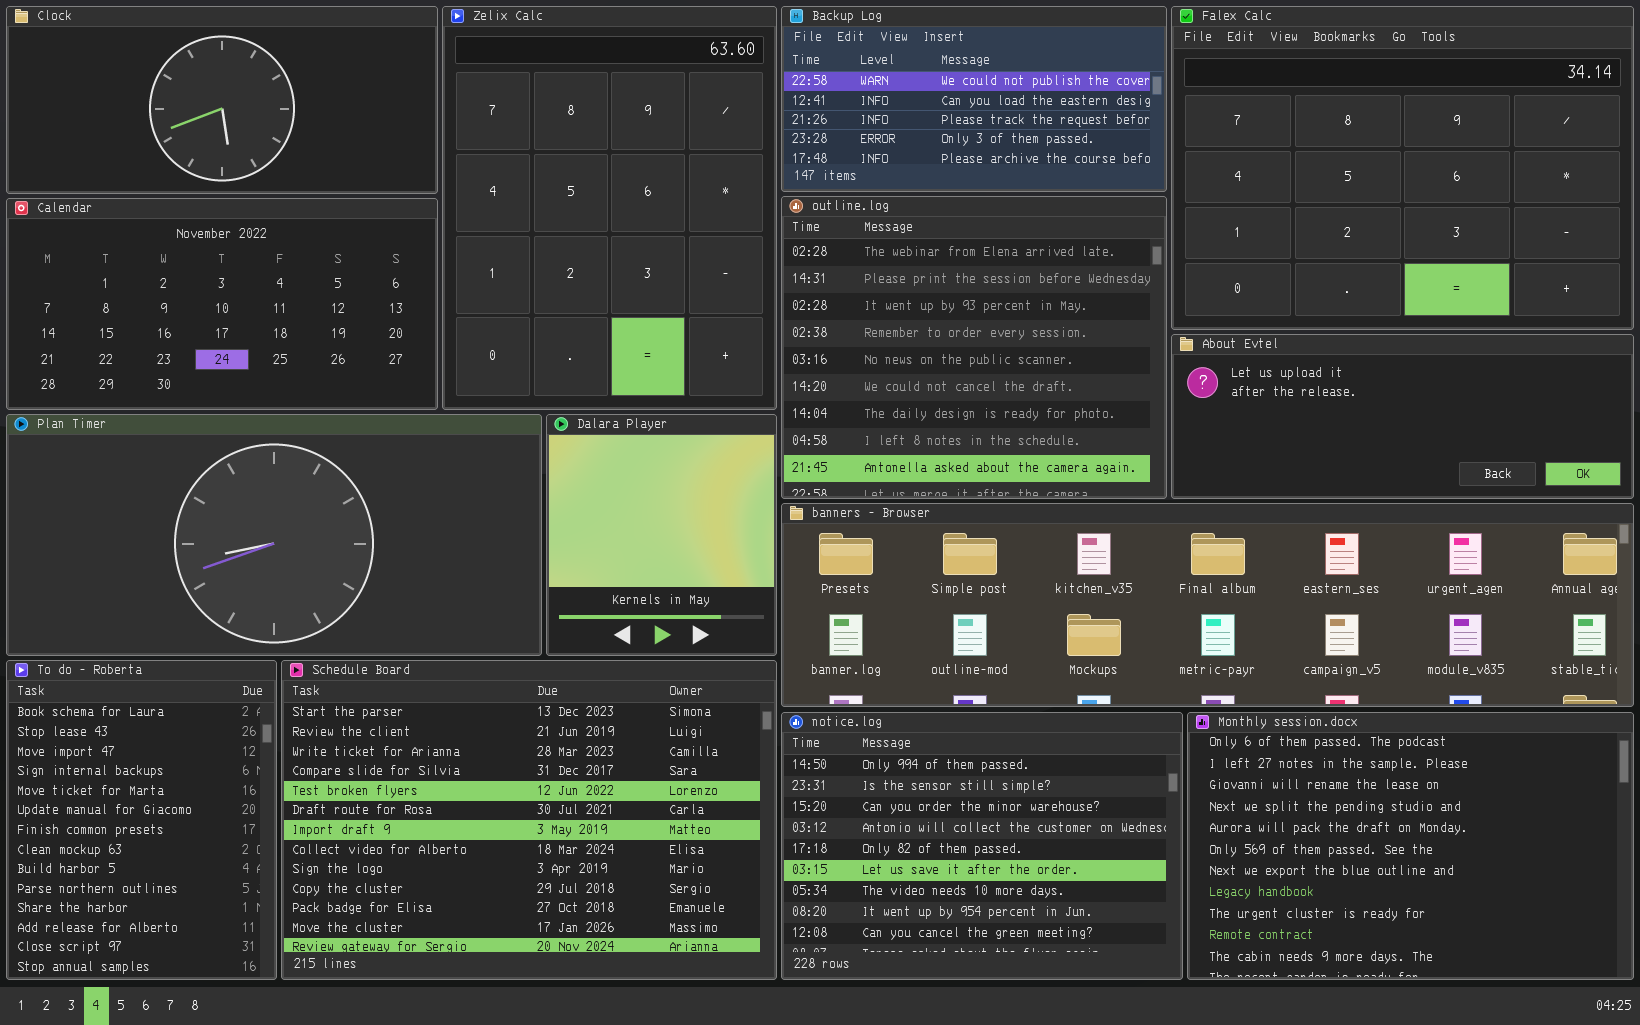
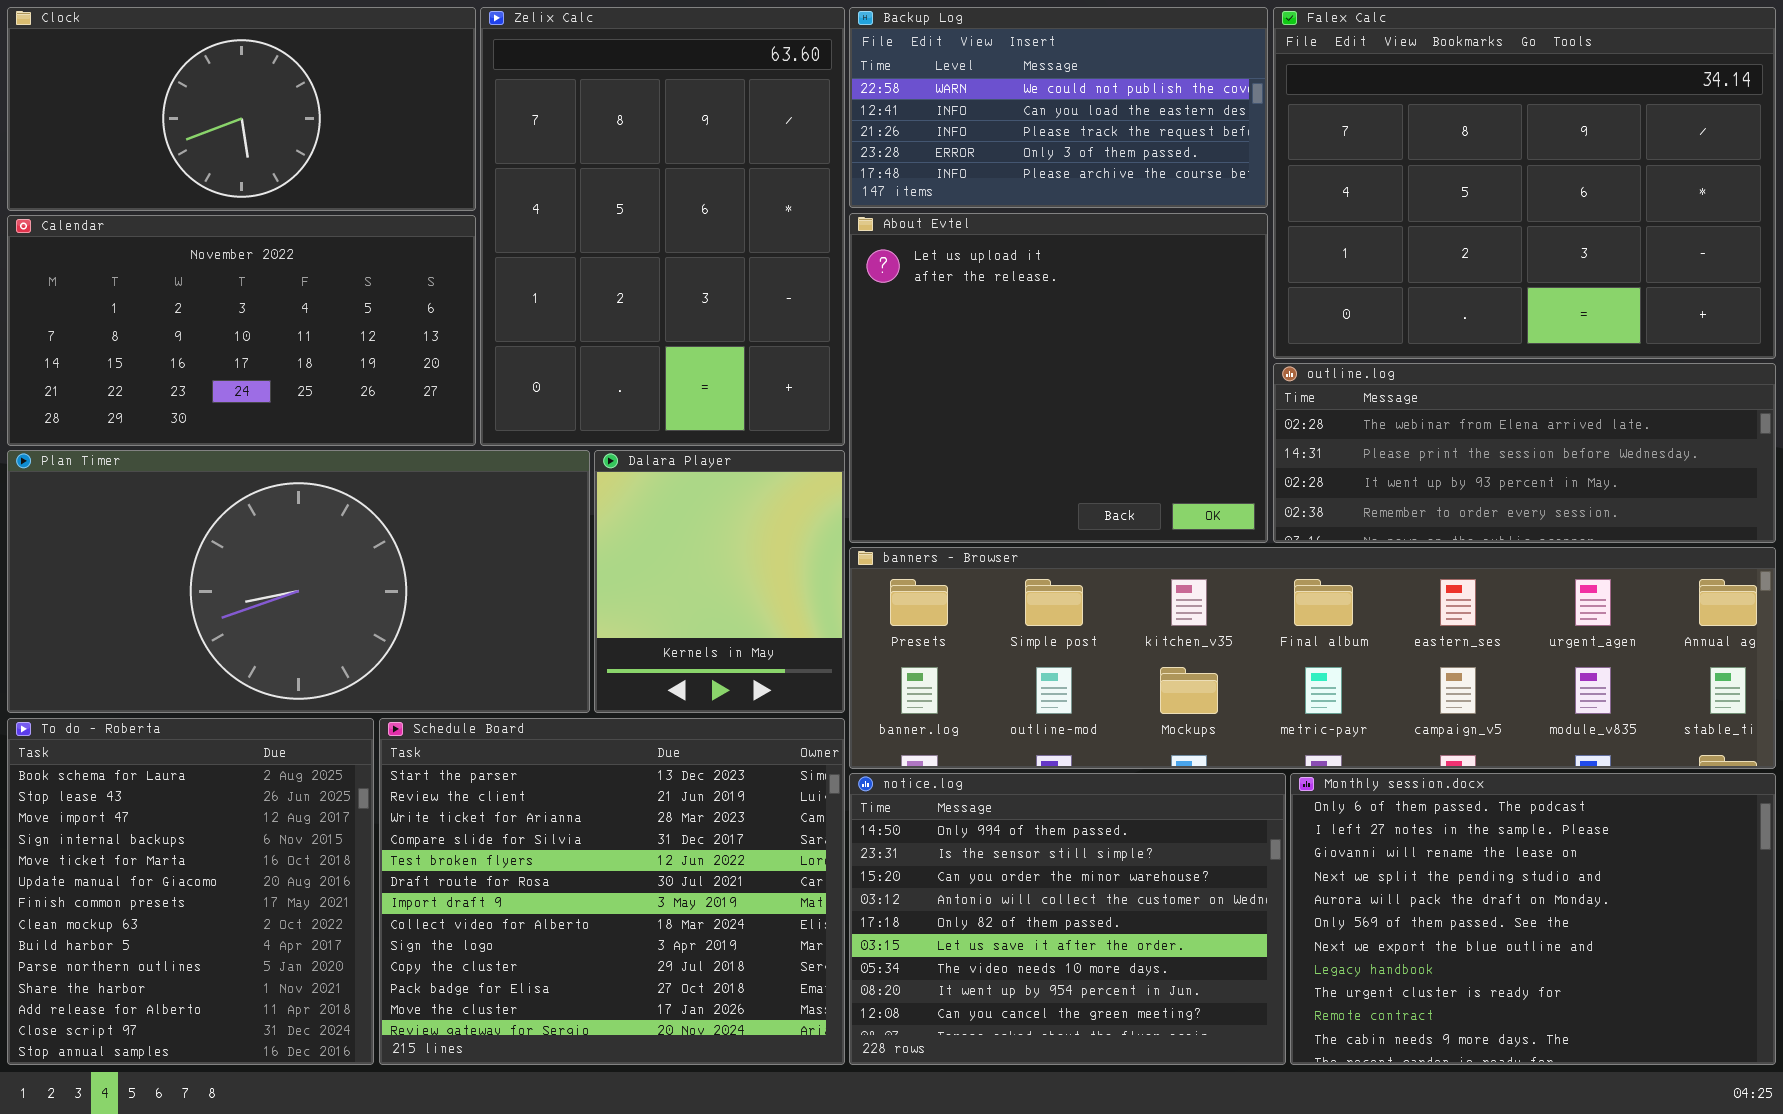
outline.log: [781,196,1167,499] -> [1273,363,1776,543], moved, resized
About Evtel: [1171,334,1634,499] -> [849,213,1268,543], moved, resized
To do - Roberta: [6,660,277,980] -> [7,718,374,1065], resized
Schedule Board: [281,660,777,980] -> [379,718,845,1065], resized

